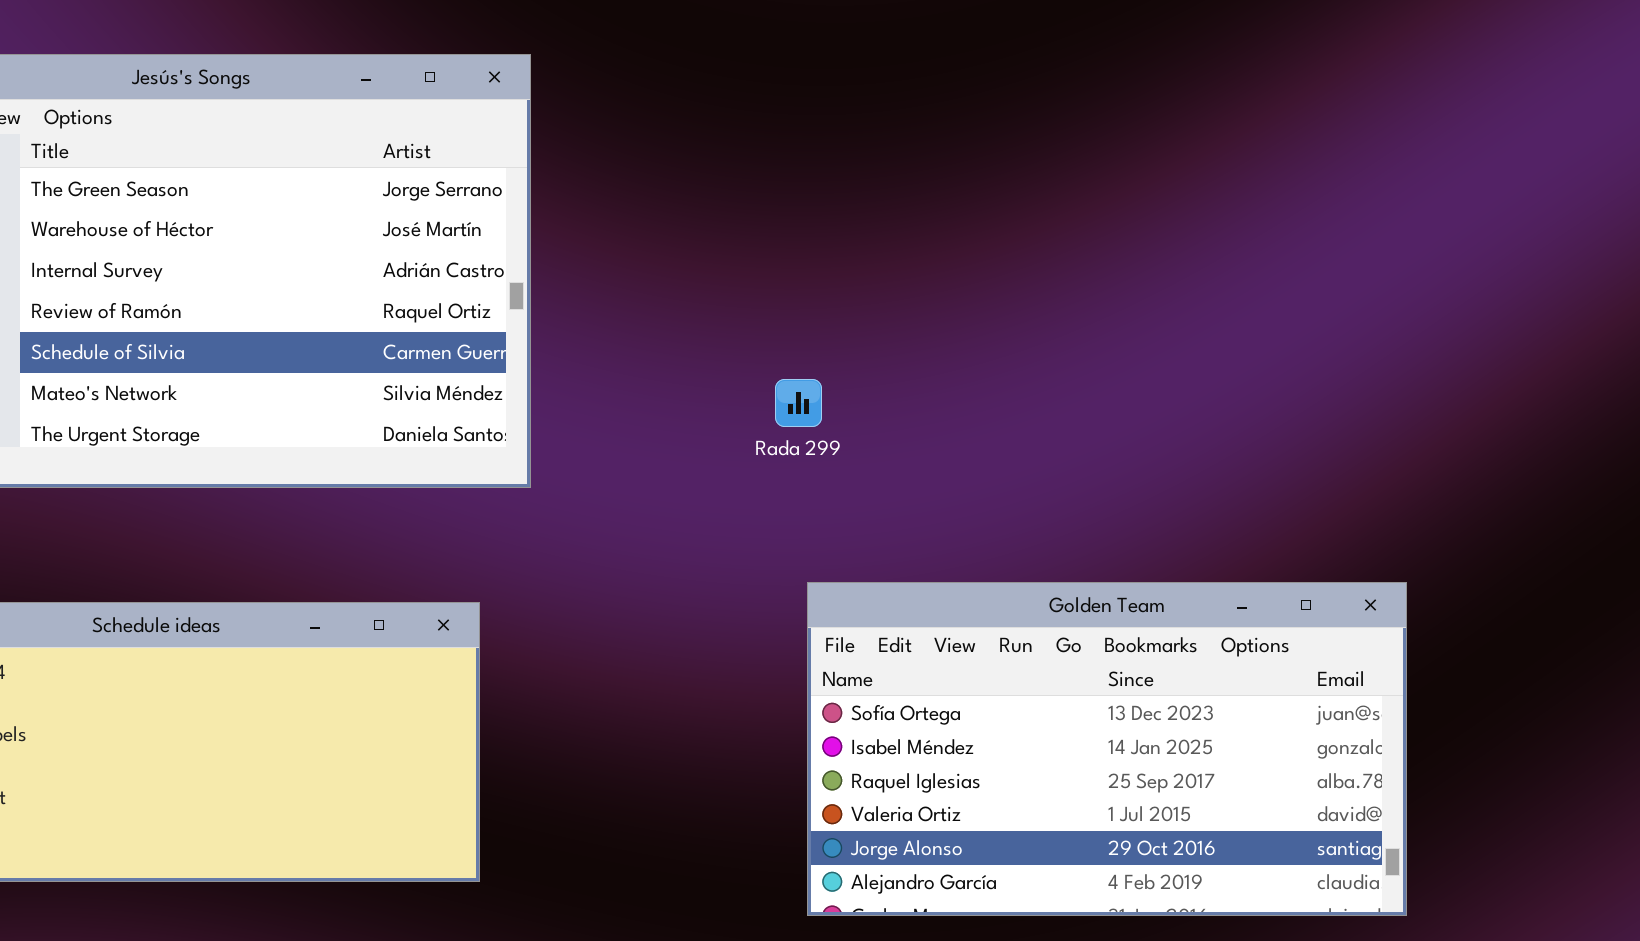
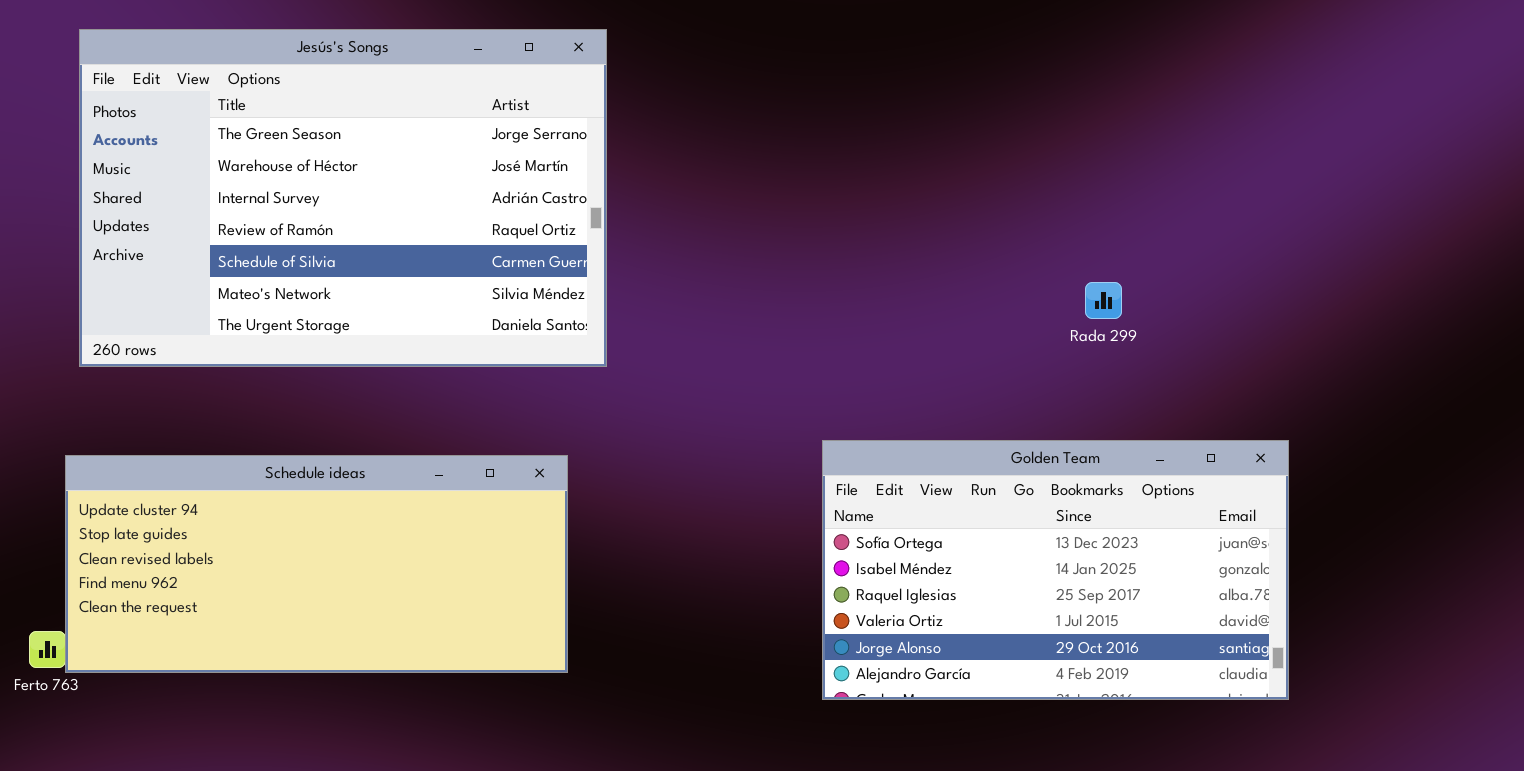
Rada 299: [775,379,822,427] -> [1085,282,1122,319], moved

